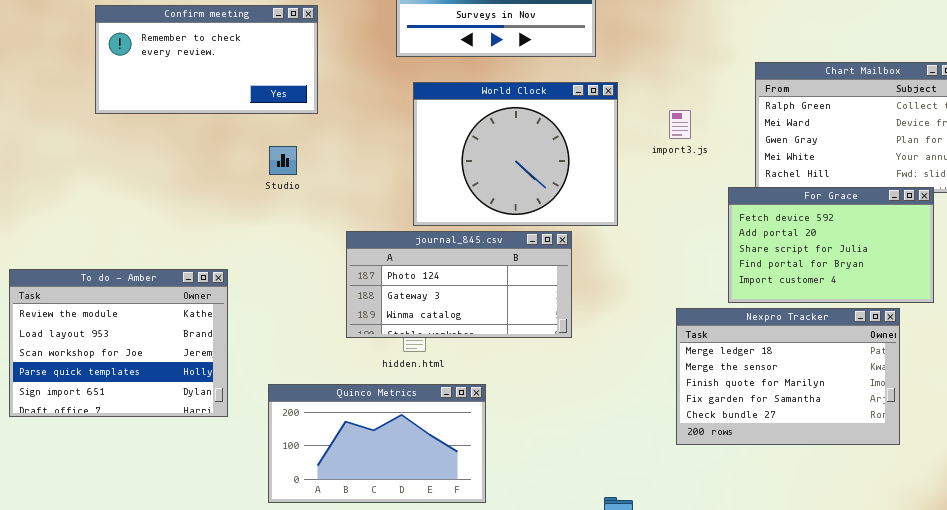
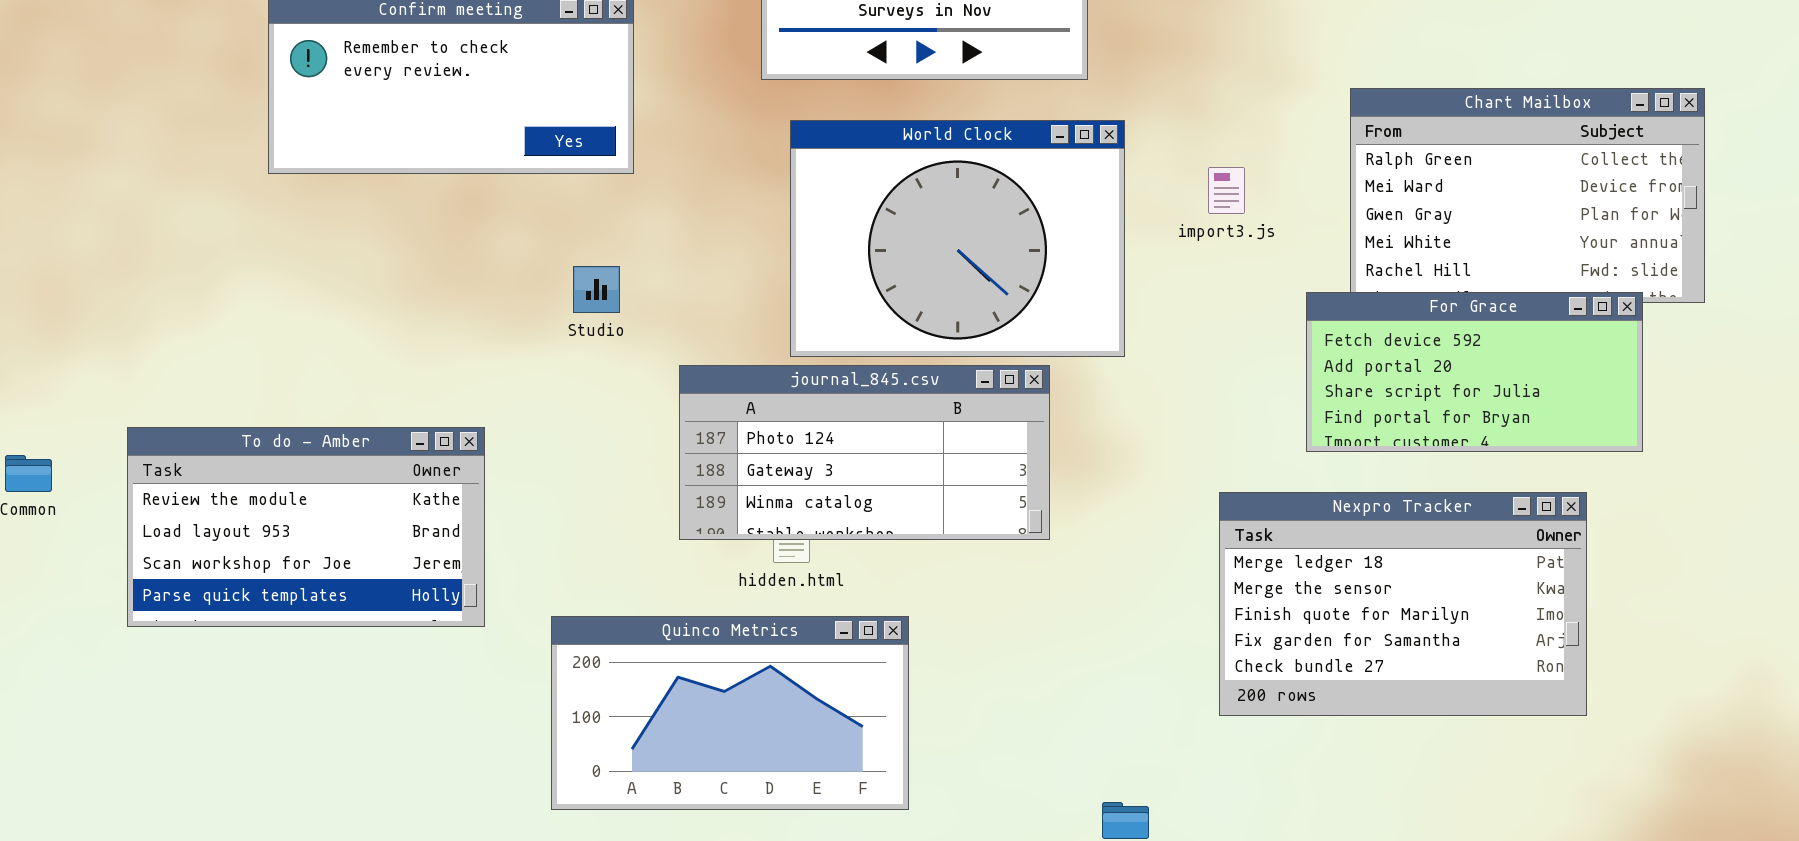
Studio: [269,146,297,175] -> [573,266,620,313], moved
For Grace: [728,187,934,303] -> [1306,292,1643,452], resized
To do - Amber: [9,269,228,417] -> [127,427,485,627], resized

